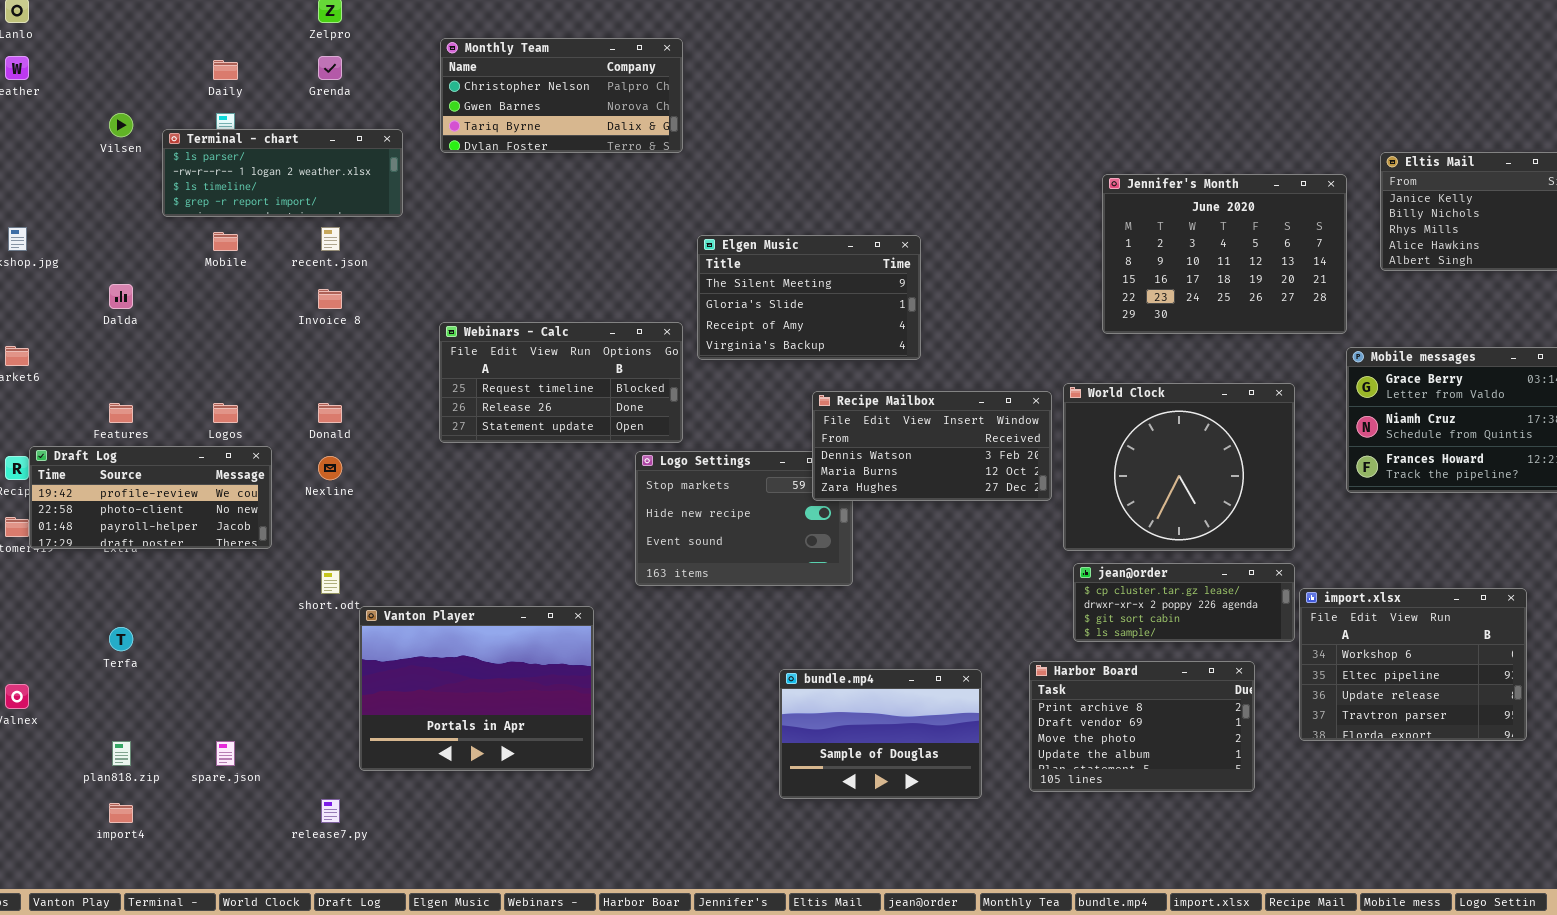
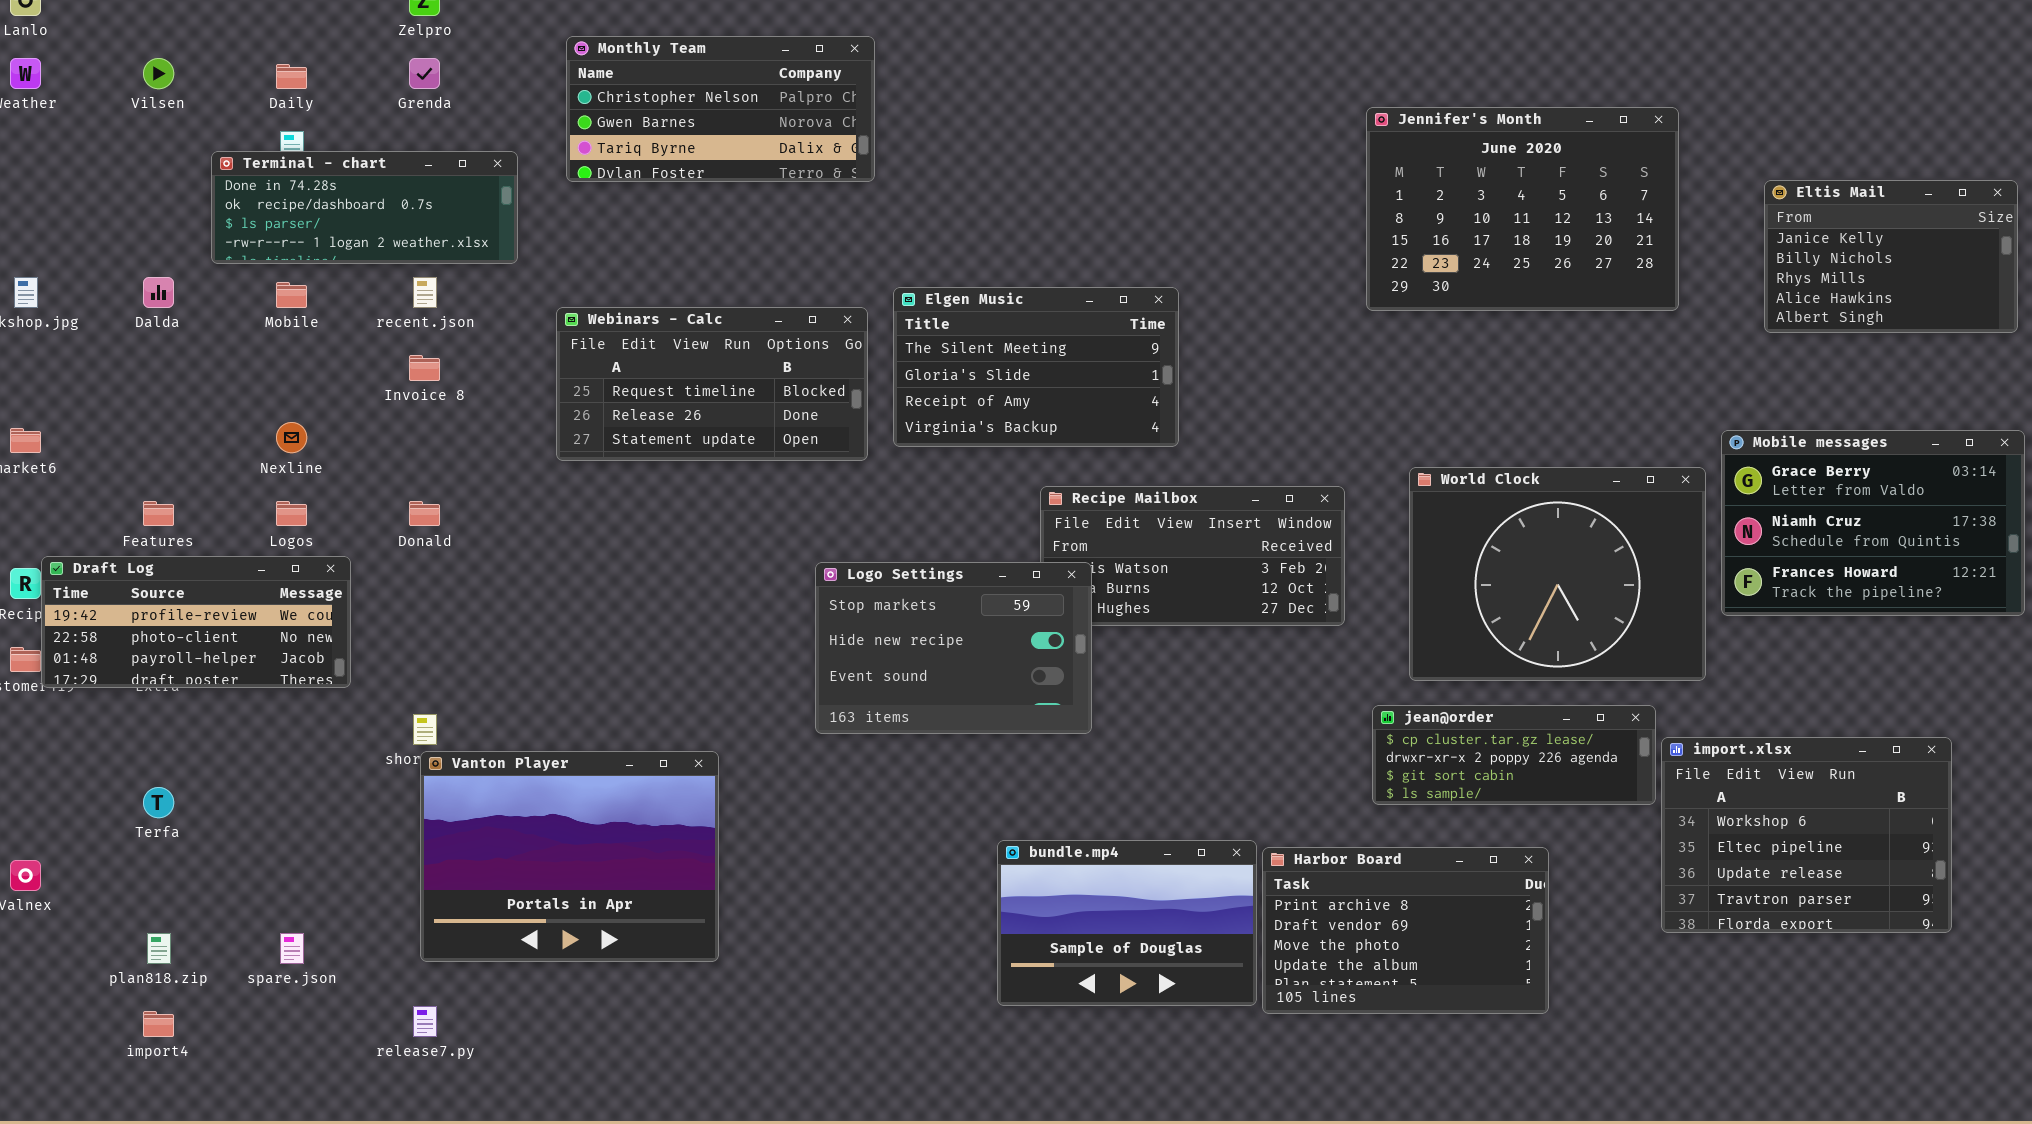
Vilsen: [109,113,133,137] -> [143,58,174,89], moved
Terminal - chart: [162,129,403,217] -> [211,151,518,264], scrolled up 2 rows
Jennifer's Month: [1102,174,1347,334] -> [1366,107,1679,311], moved
Dalda: [109,284,133,309] -> [143,277,174,308], moved
Webinars - Calc: [439,322,683,443] -> [556,307,868,461], moved
World Clock: [1063,383,1295,551] -> [1409,467,1706,681], moved
Logo Settings: [635,451,853,586] -> [815,562,1092,734], raised
Nexline: [318,456,342,480] -> [276,422,307,453], moved
Vanton Player: [359,606,594,771] -> [420,751,719,962], moved
Harbor Board: [1029,661,1255,792] -> [1262,847,1549,1014], moved

